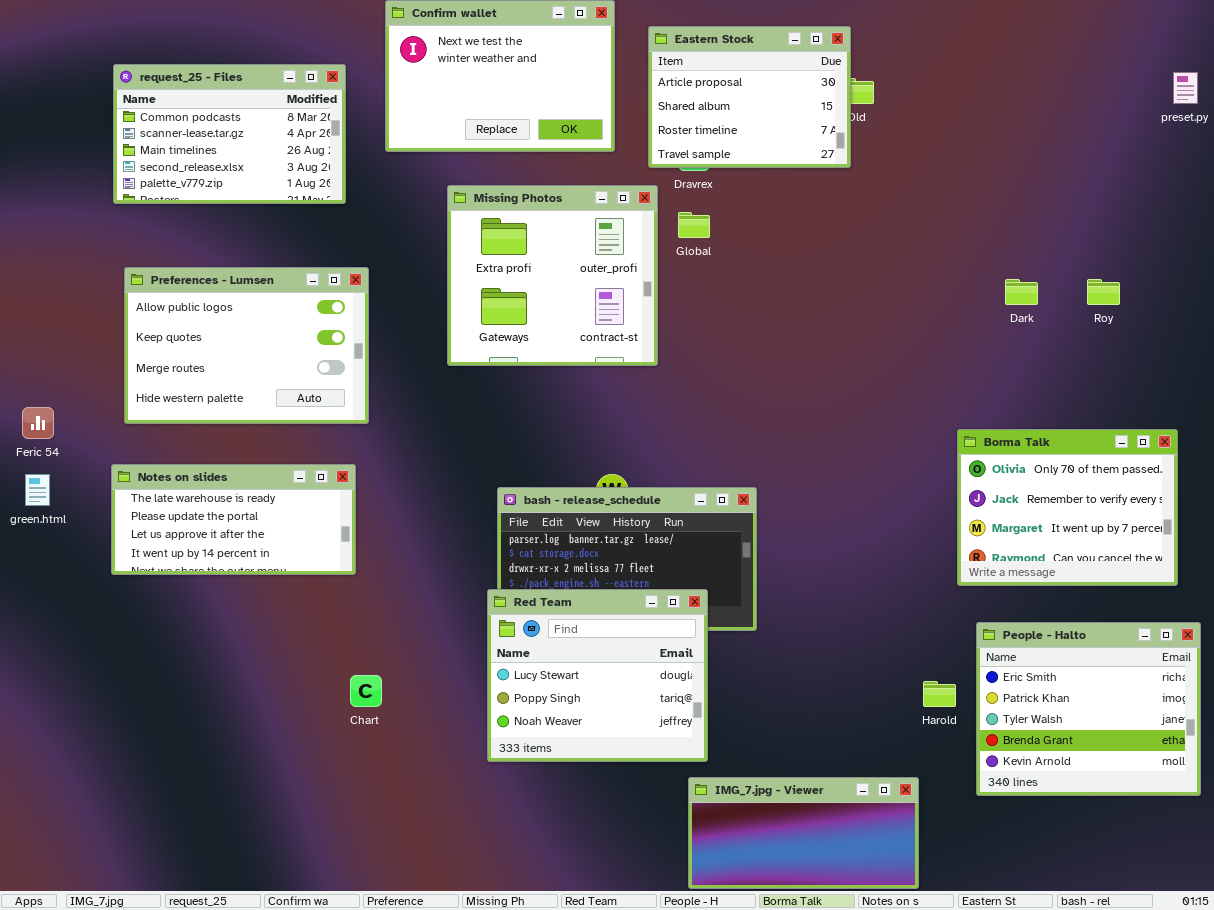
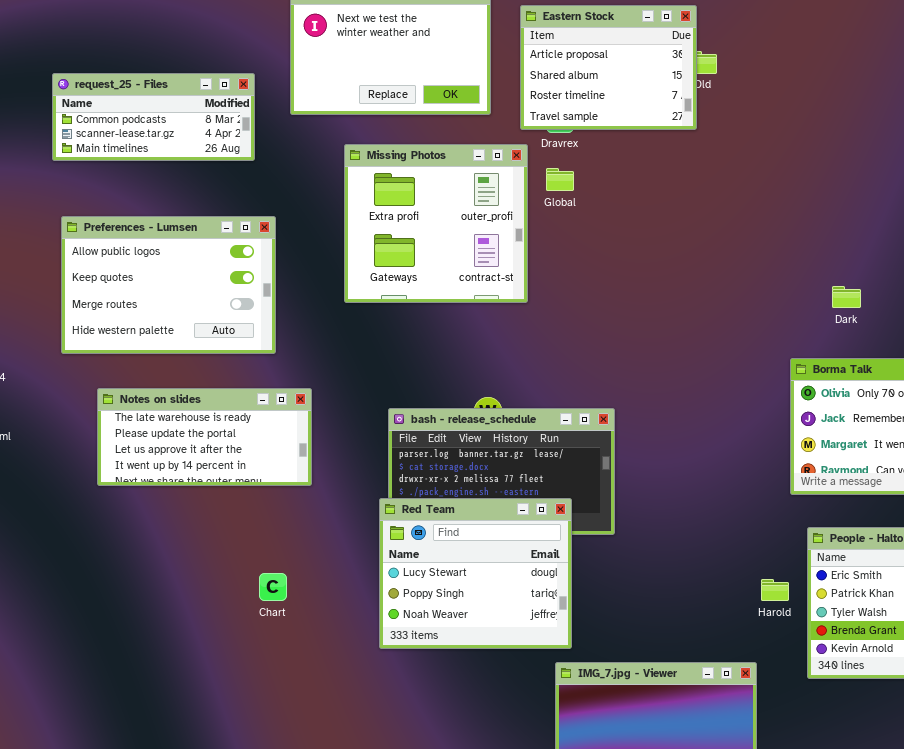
request_25 - Files: [113,64,346,204] -> [52,73,255,161], resized
Dark: [1005,279,1038,305] -> [832,286,861,308], moved
Notes on slides: [111,464,356,575] -> [97,388,312,486], moved

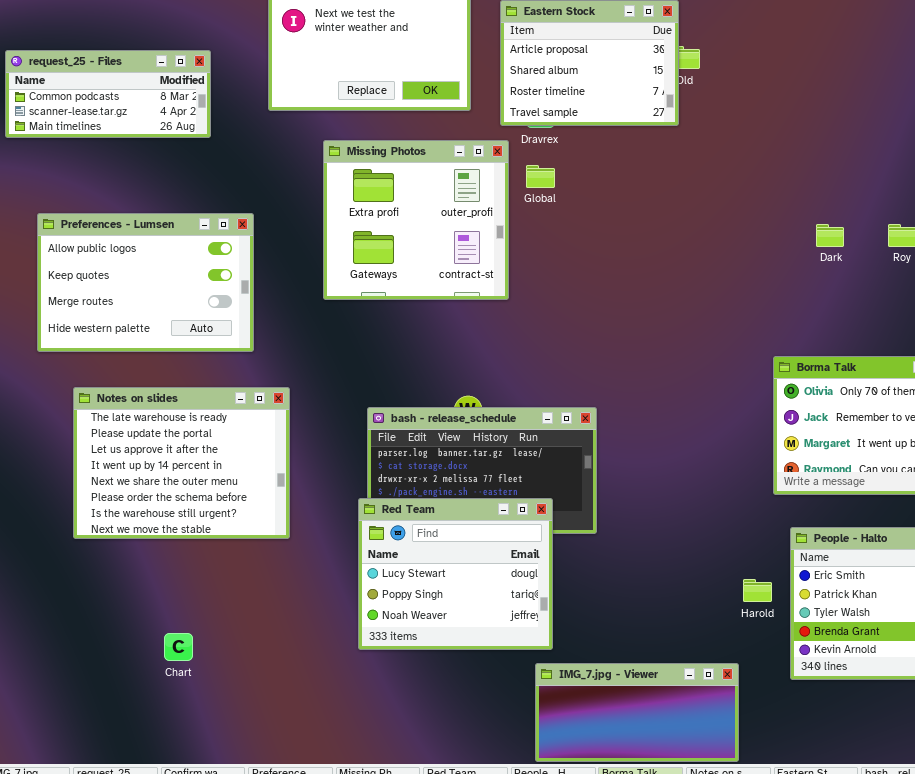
request_25 - Files: [52,73,255,161] -> [5,50,211,138], moved
Dark: [832,286,861,308] -> [816,224,844,247], moved
Notes on slides: [97,388,312,486] -> [73,387,290,539], resized
Chart: [259,573,287,601] -> [164,633,193,661], moved

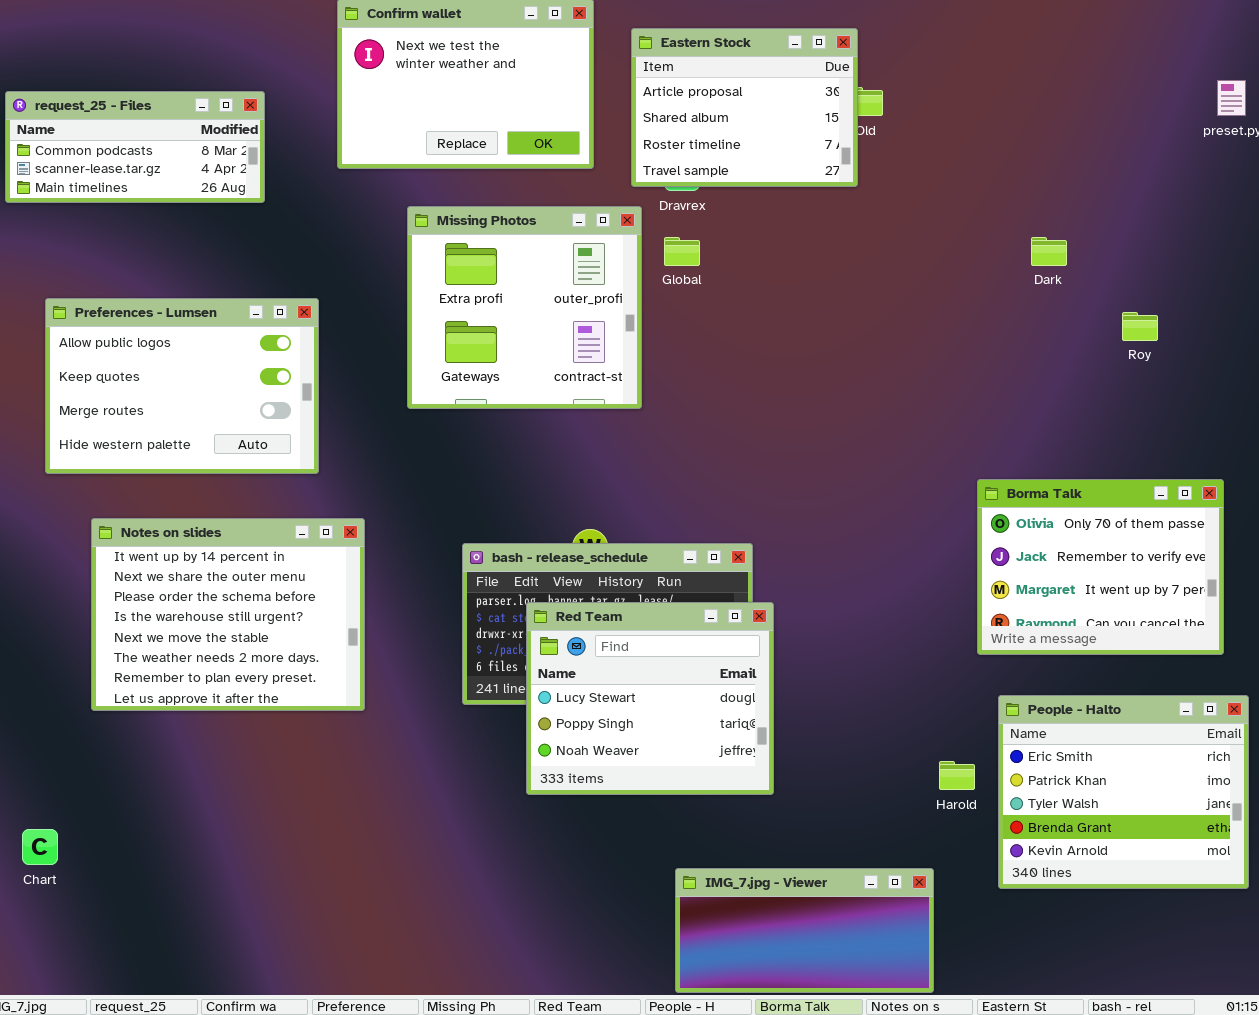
Dark: [816,224,844,247] -> [1031,237,1067,266], moved
Notes on slides: [73,387,290,539] -> [91,518,365,711], scrolled down 3 rows
Red Team: [358,498,553,650] -> [526,602,774,795], moved
Chart: [164,633,193,661] -> [22,829,58,865], moved

